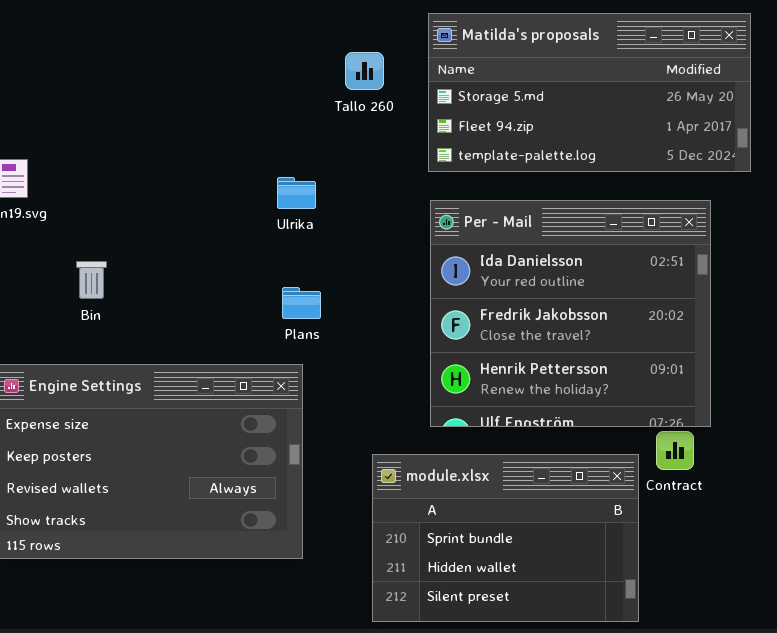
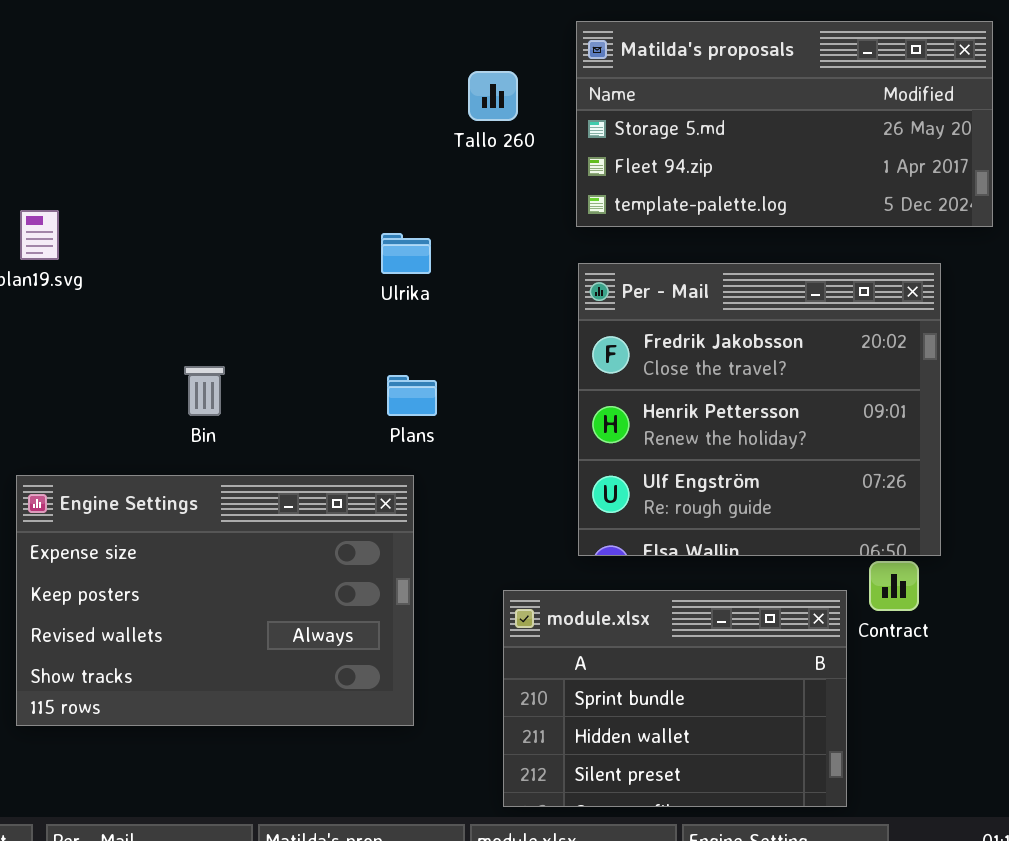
Per - Mail: [430,200,711,427] -> [578,263,941,556], scrolled down 1 row
Bin: [76,261,107,299] -> [184,366,225,416], moved

